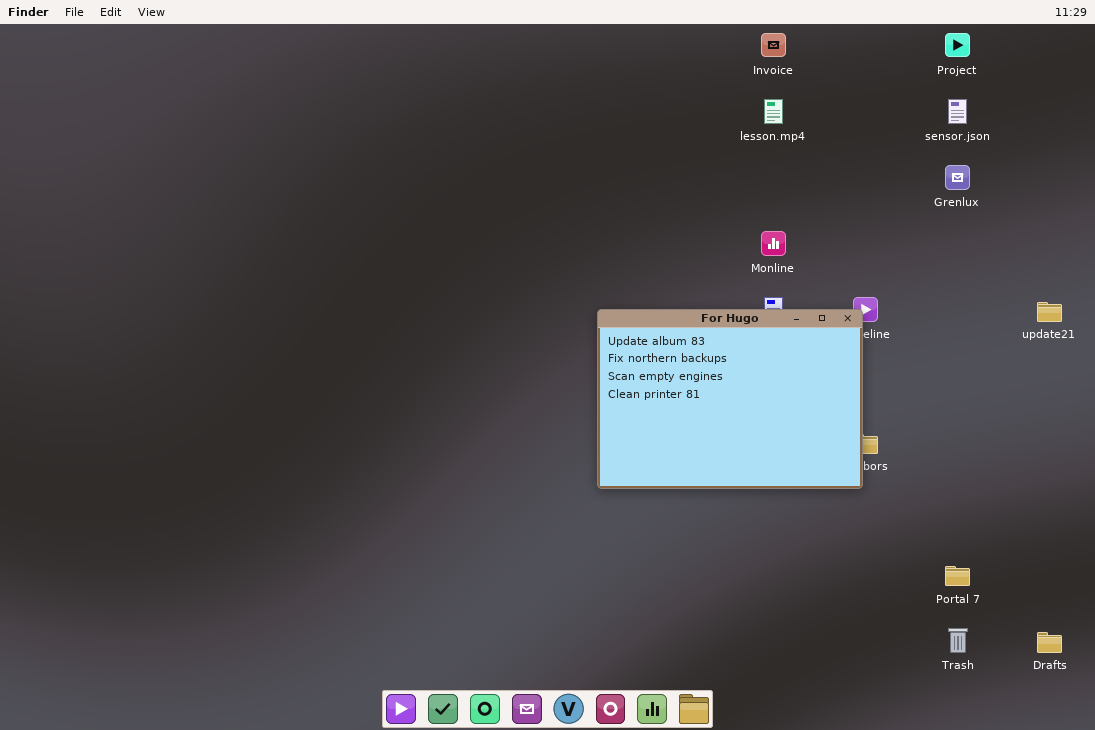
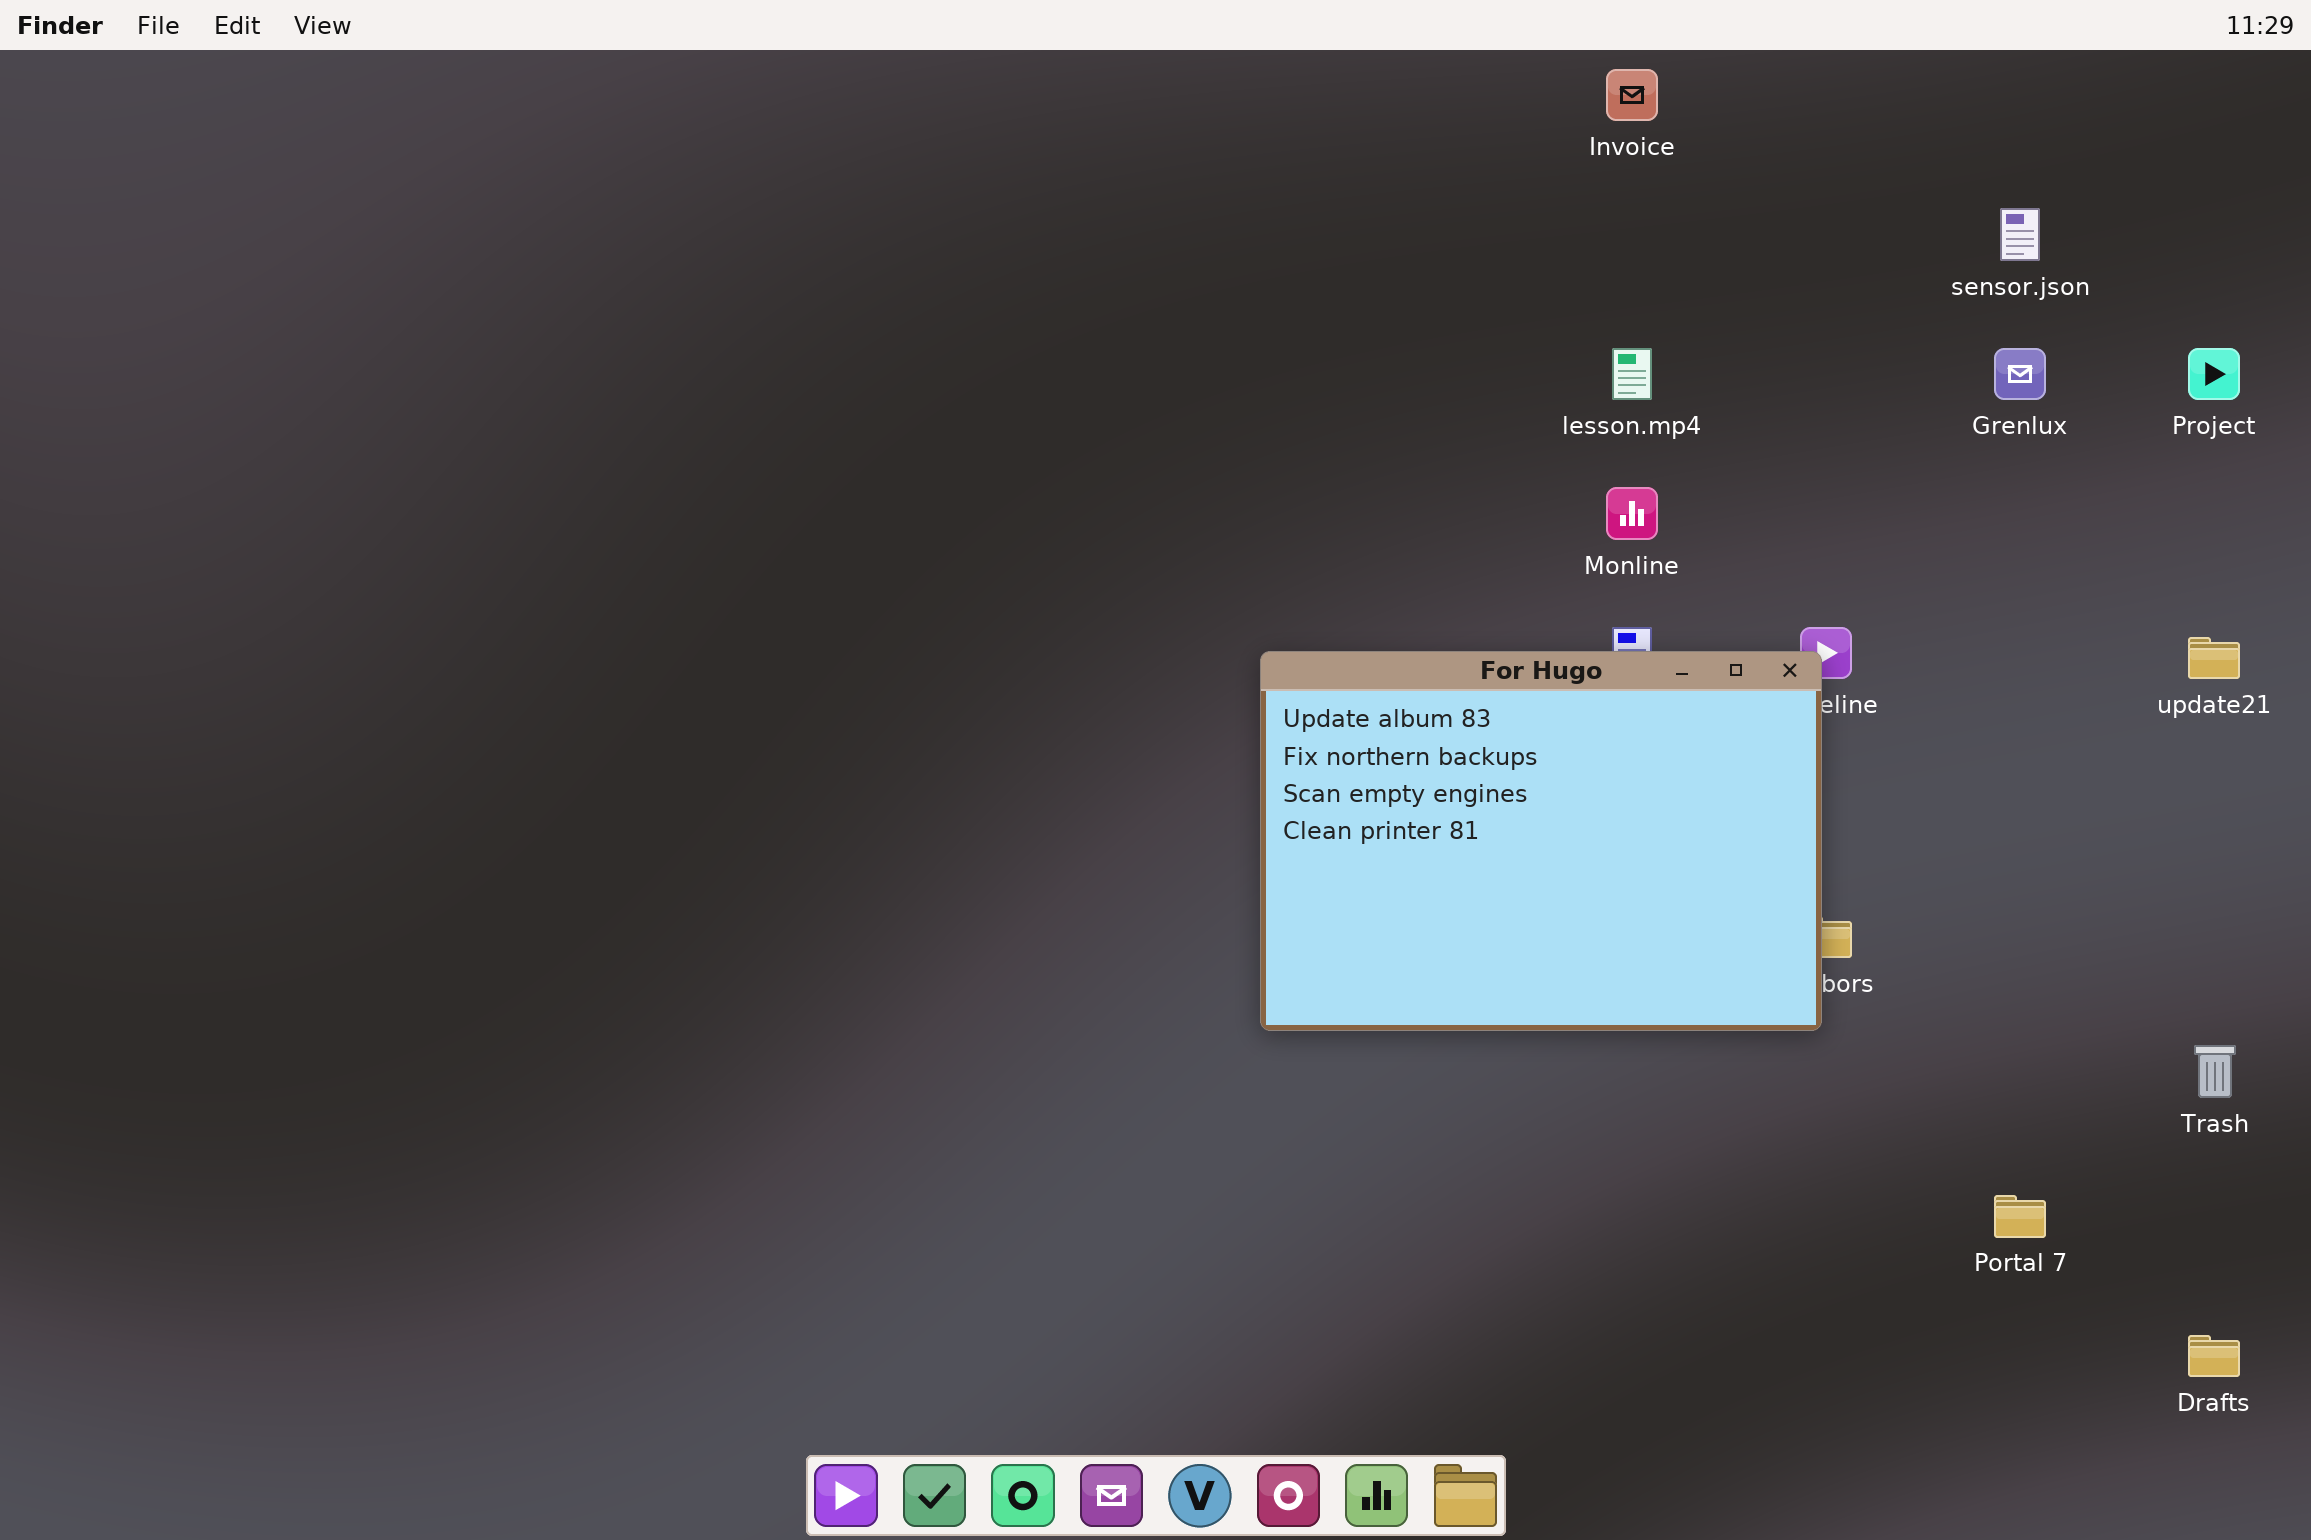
Project: [945,33,970,57] -> [2188,348,2240,400], moved
lesson.mp4: [764,99,783,124] -> [1612,348,1652,400], moved
Trash: [948,628,968,653] -> [2194,1045,2236,1098], moved

